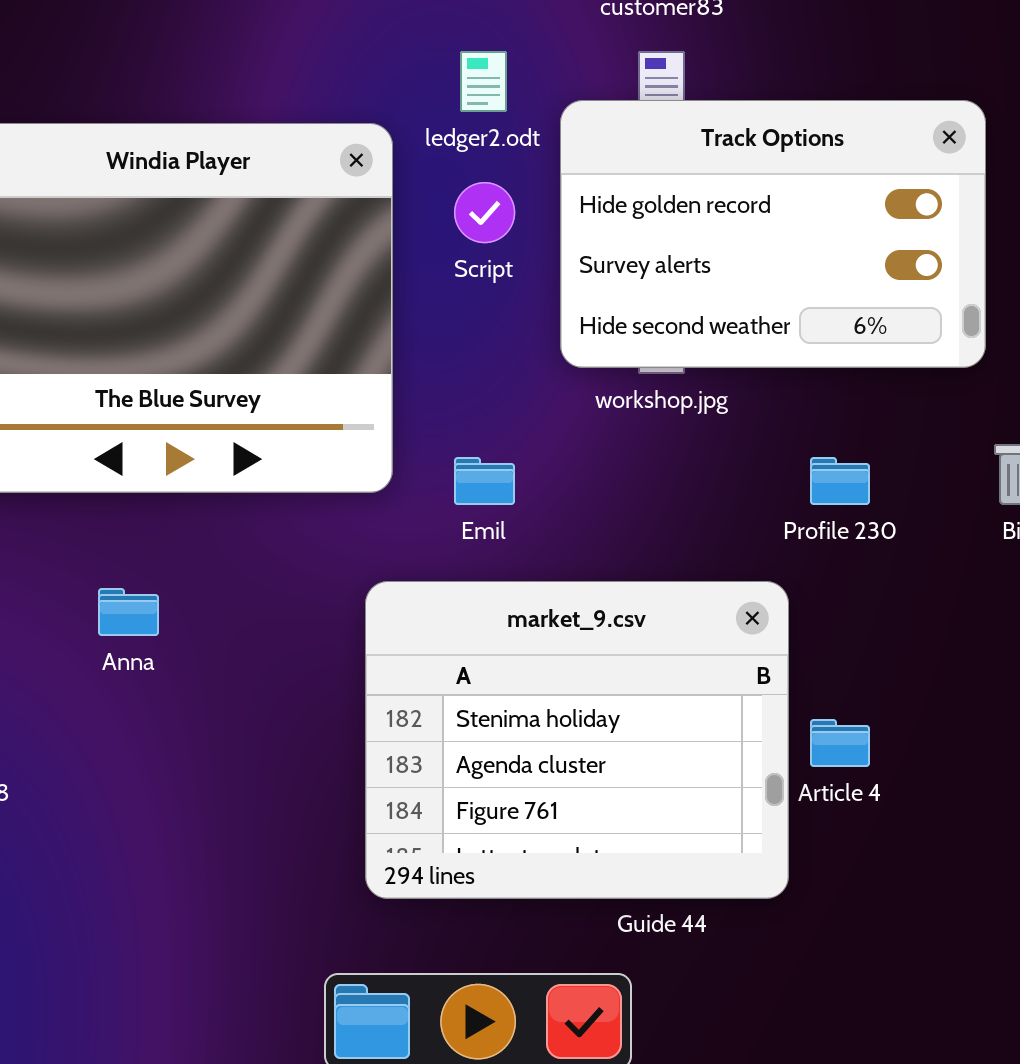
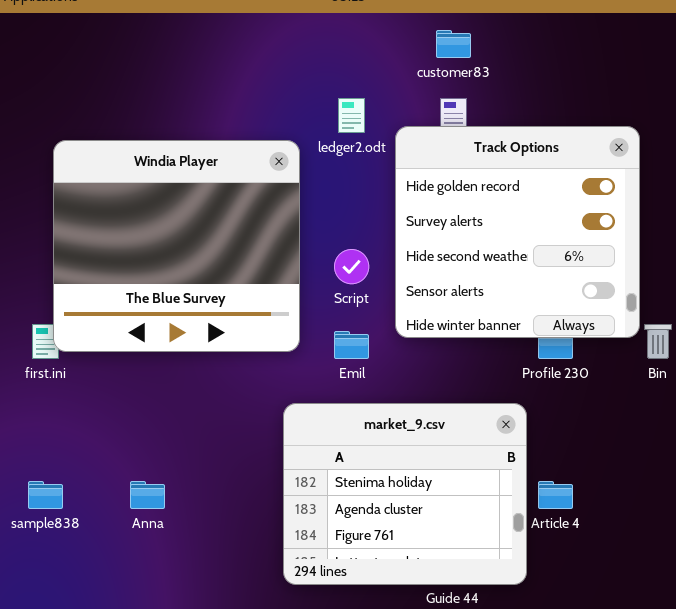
Track Options: [560,100,986,368] -> [395,126,640,338], resized
Script: [454,182,515,243] -> [334,249,369,284], moved
Anna: [98,588,159,636] -> [130,481,165,509], moved

